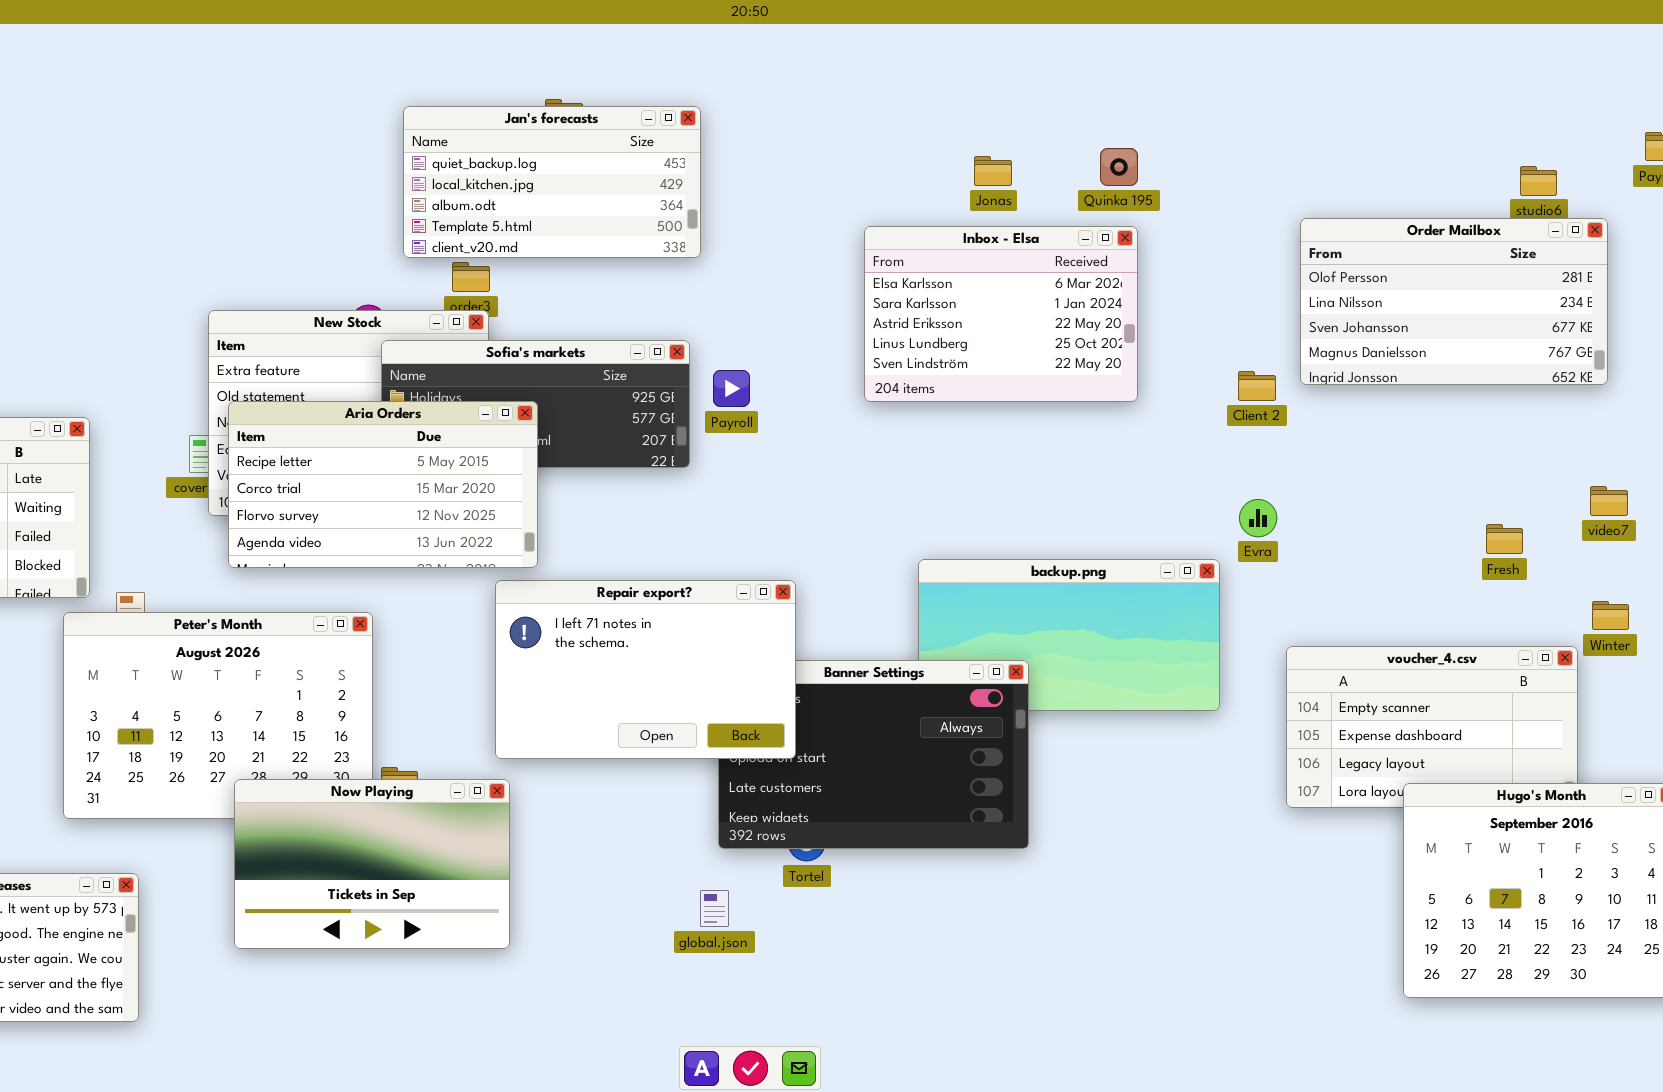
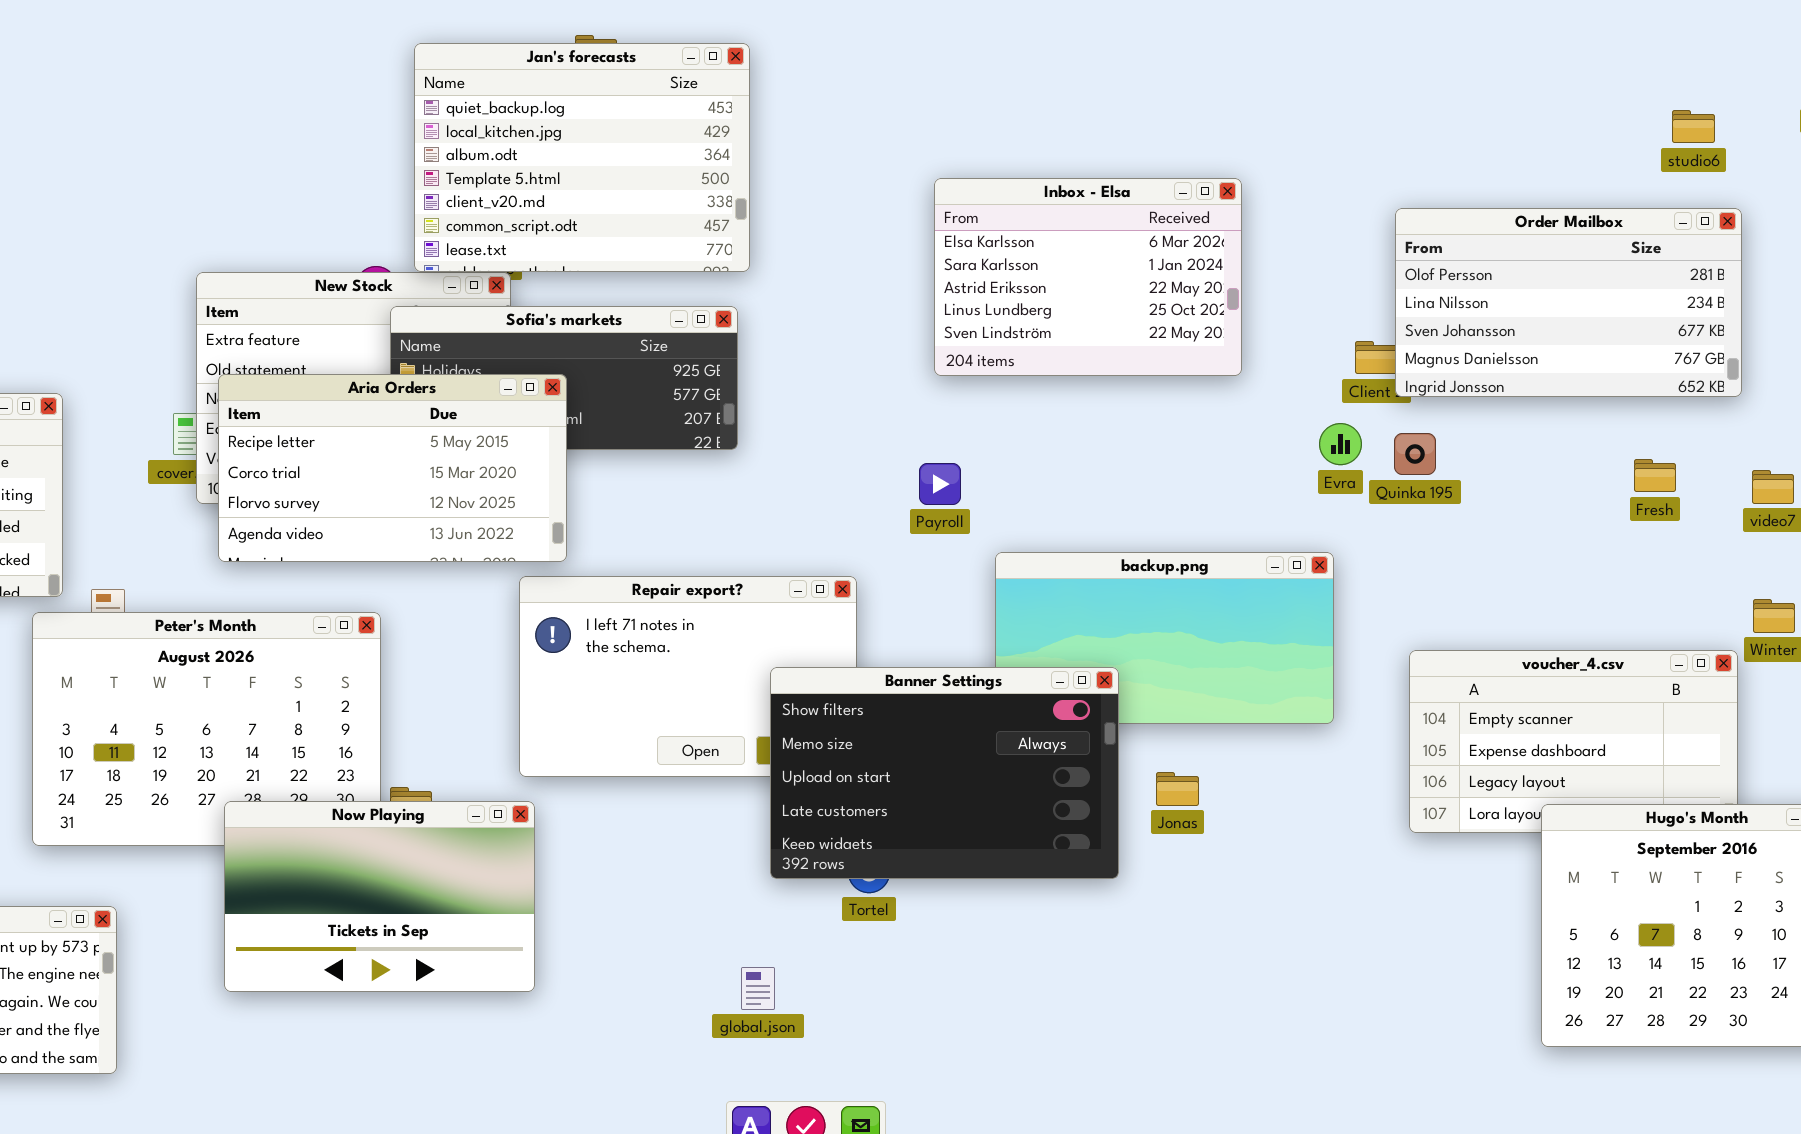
Jan's forecasts: [403,106,701,258] -> [414,43,750,272], resized
Quinka 195: [1100,148,1138,186] -> [1394,433,1436,475], moved
Jonas: [974,156,1012,186] -> [1156,772,1199,806], moved
Order Mailbox: [1300,218,1608,385] -> [1395,208,1742,397], moved
Payroll: [713,370,750,407] -> [919,463,961,505], moved
Evra: [1239,499,1277,537] -> [1319,423,1362,465], moved
Fresh: [1486,524,1523,554] -> [1634,459,1676,492], moved
Banner Settings: [718,660,1029,849] -> [770,667,1119,879], raised
global.json: [700,890,729,927] -> [741,967,775,1010], moved

